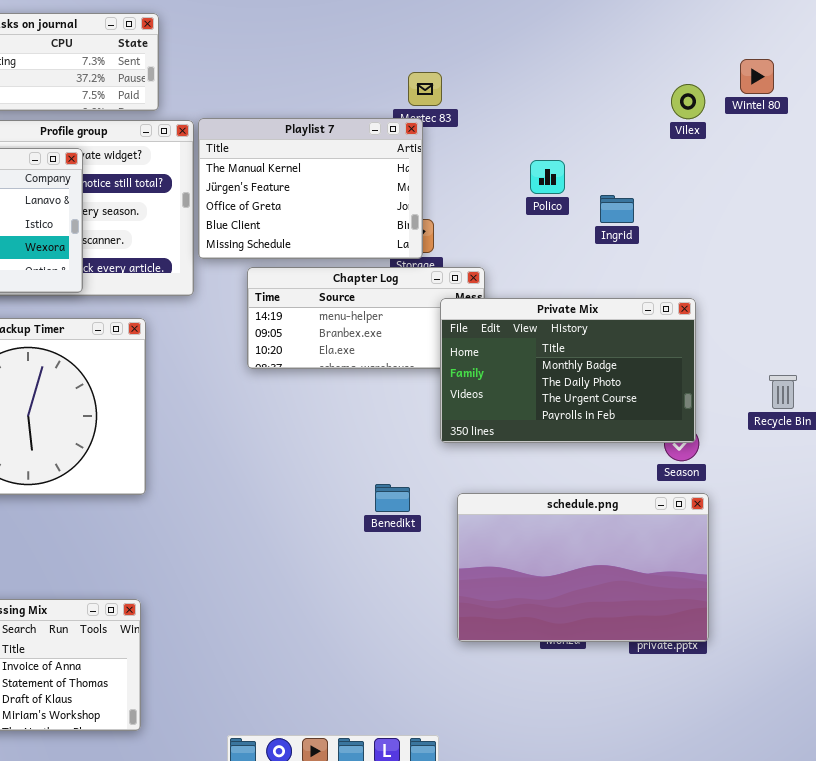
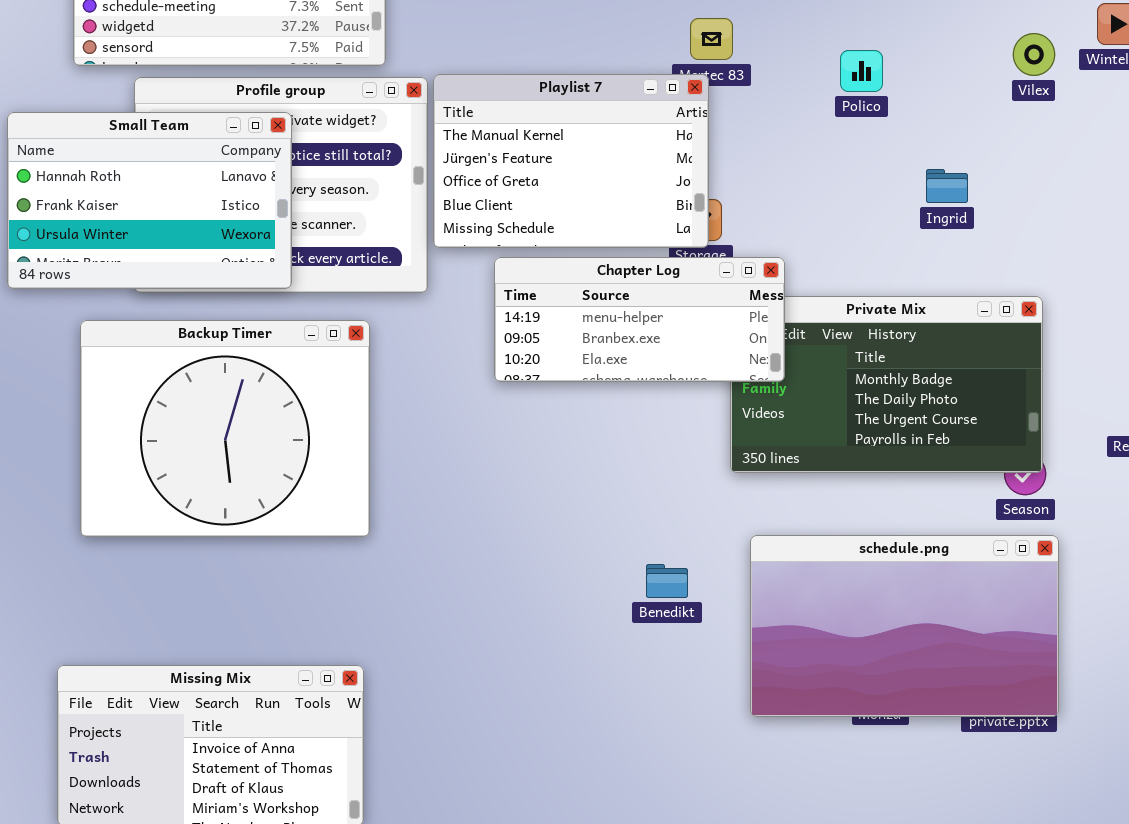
Polico: [530,160,565,194] -> [840,50,883,92], moved
Chapter Log: [247,267,485,369] -> [494,257,785,382], raised
Benedikt: [375,484,410,512] -> [646,564,688,598], moved

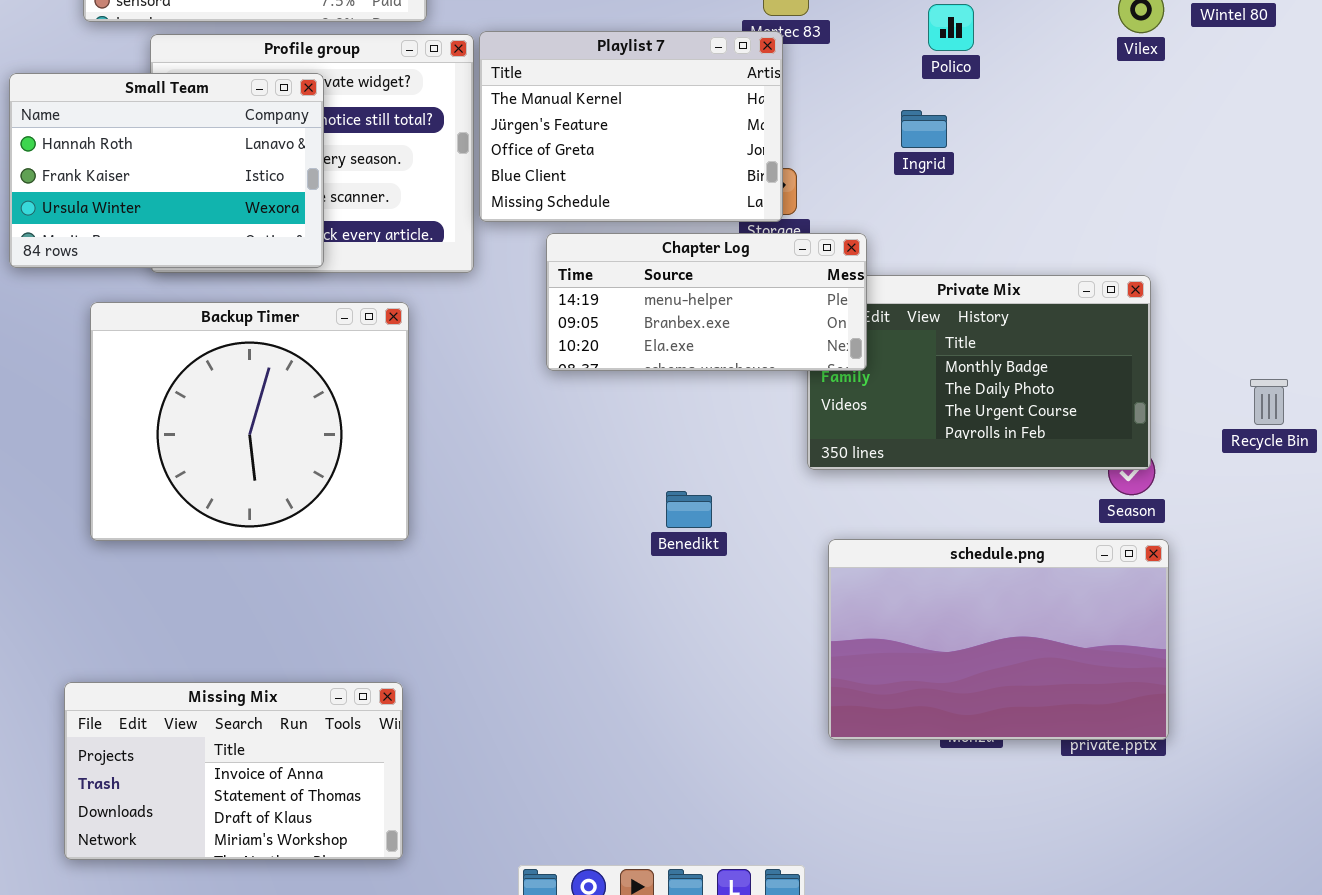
Ingrid: [926,169,968,203] -> [901,110,947,148], moved
Benedikt: [646,564,688,598] -> [666,491,712,528], moved

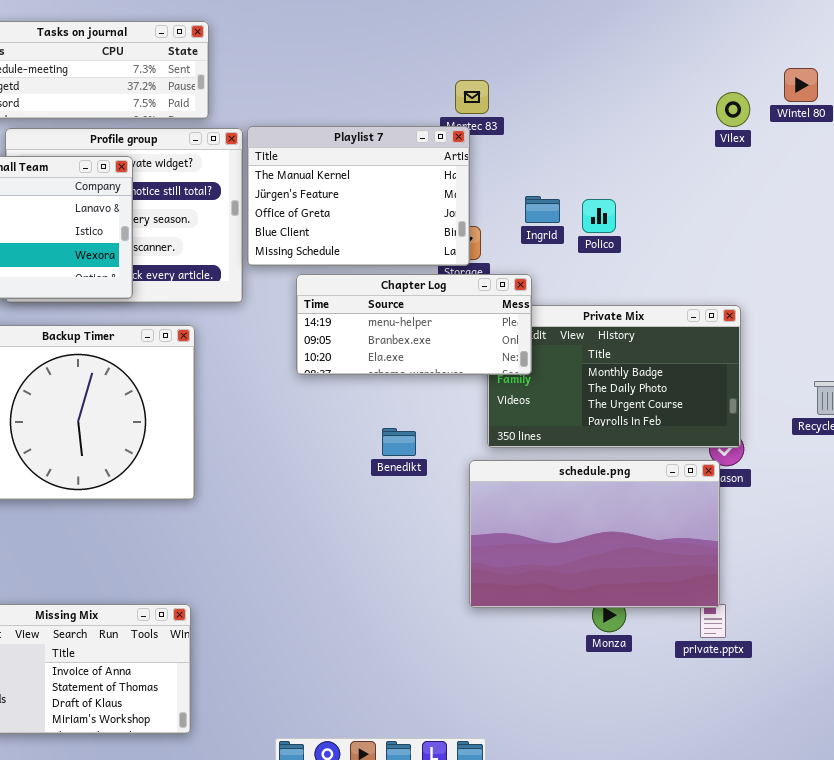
Polico: [928,4,974,51] -> [582,199,616,233], moved
Ingrid: [901,110,947,148] -> [525,196,560,223], moved
Benedikt: [666,491,712,528] -> [382,428,416,456], moved
schedule.png: [828,539,1169,740] -> [469,460,720,608], moved

